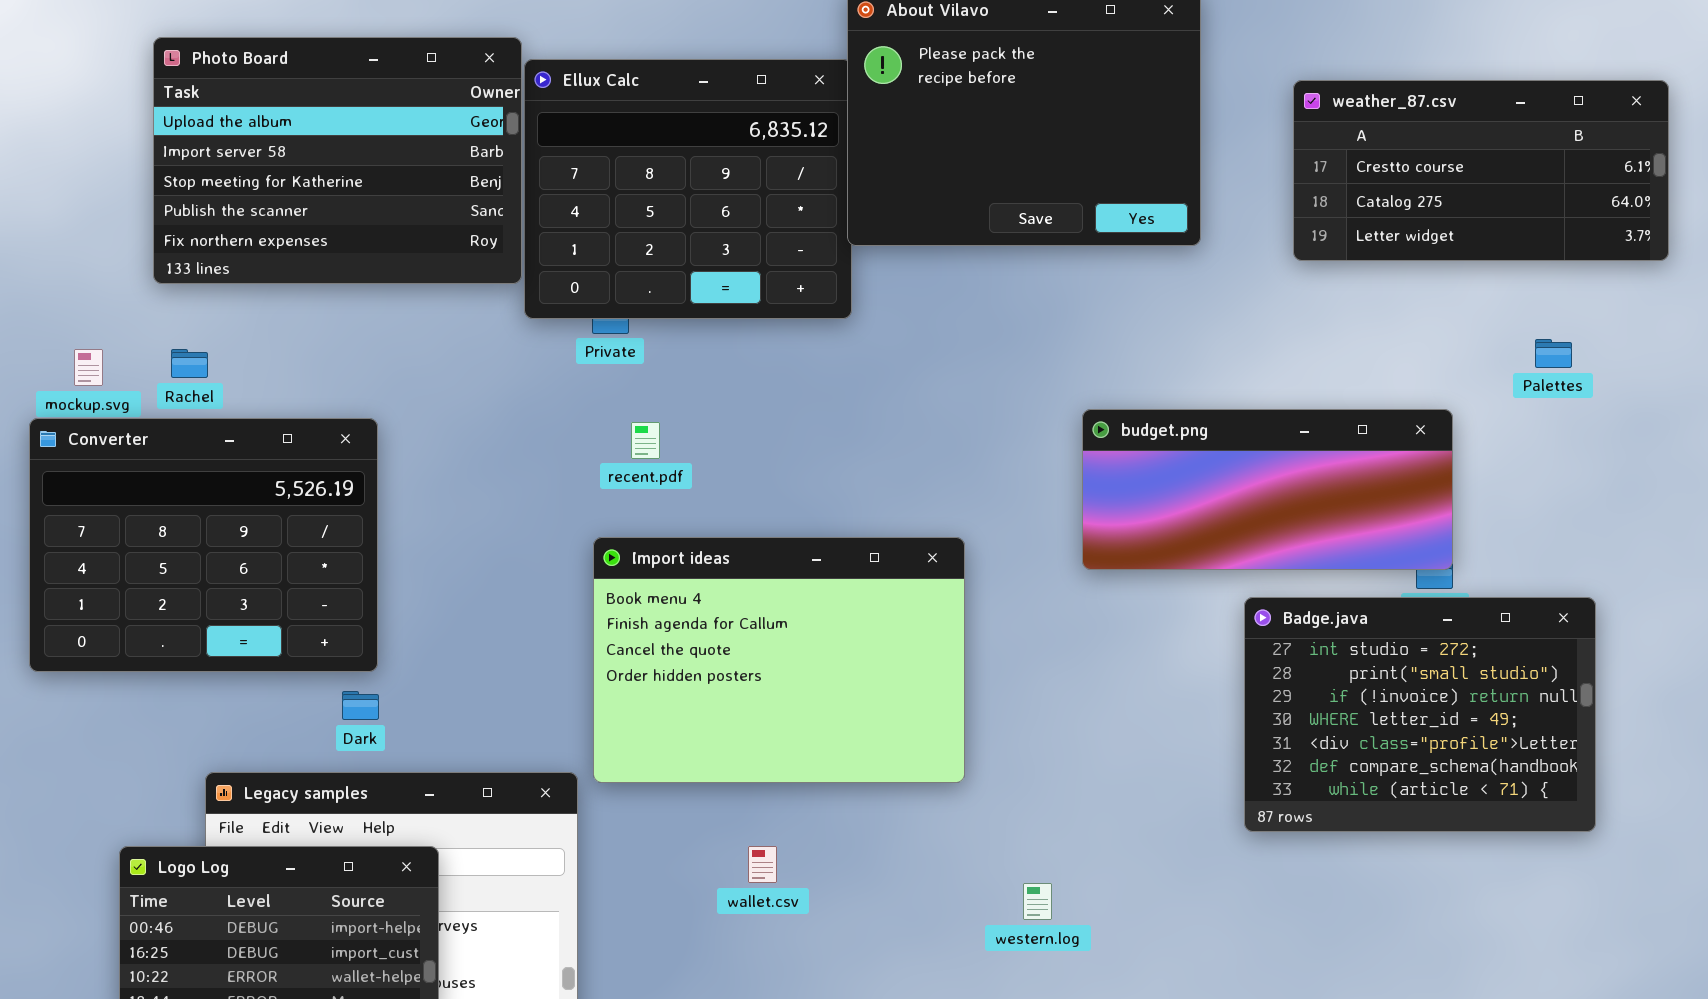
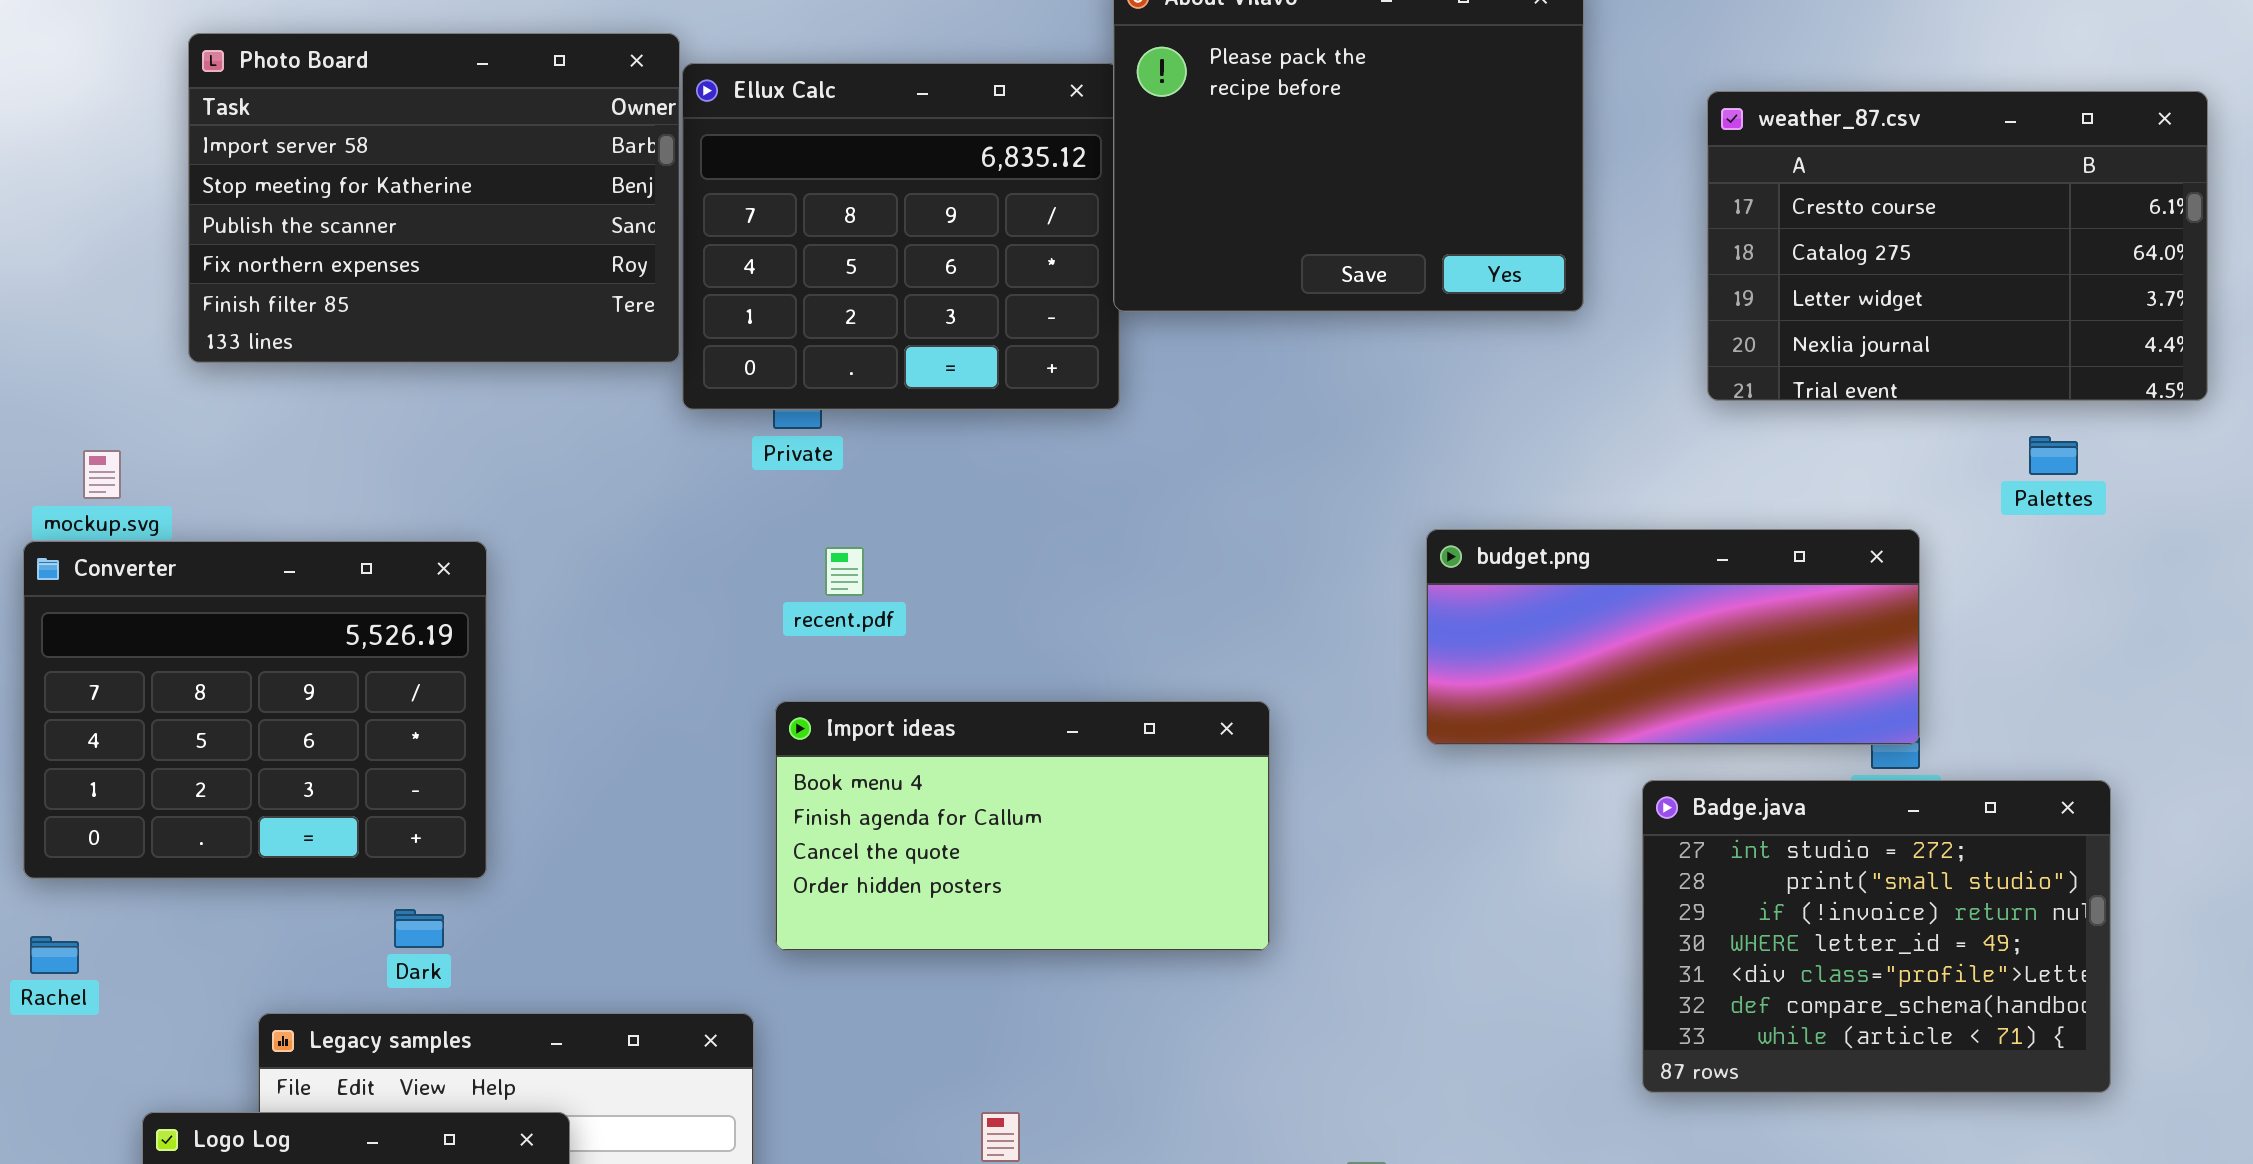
Photo Board: [153,37,522,284] -> [188,33,680,363], scrolled down 1 row
weather_87.csv: [1293,80,1669,261] -> [1707,91,2208,401], resized
Rachel: [171,349,208,378] -> [30,936,79,974], moved
Import ideas: [593,537,965,783] -> [775,701,1270,951], resized
Dark: [342,691,379,720] -> [394,909,444,948], moved

